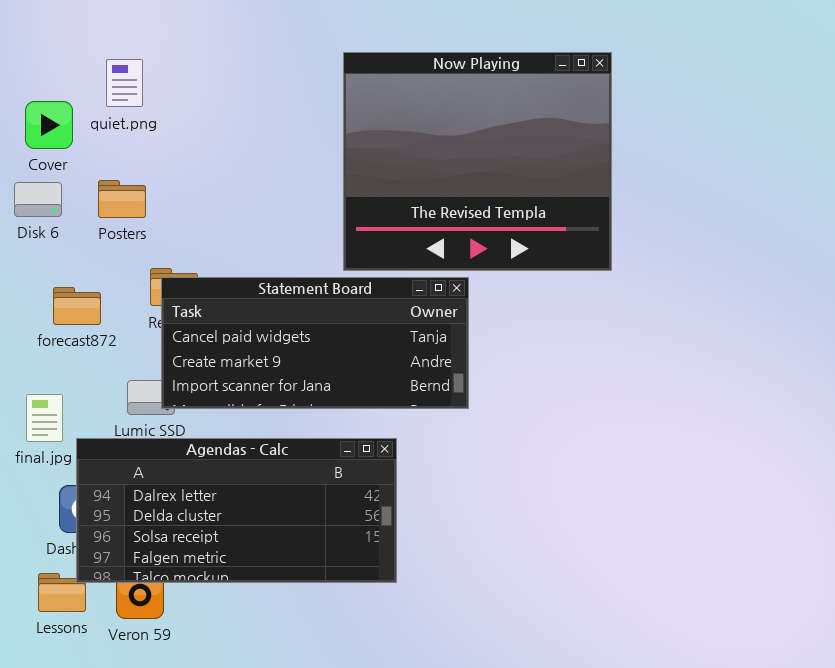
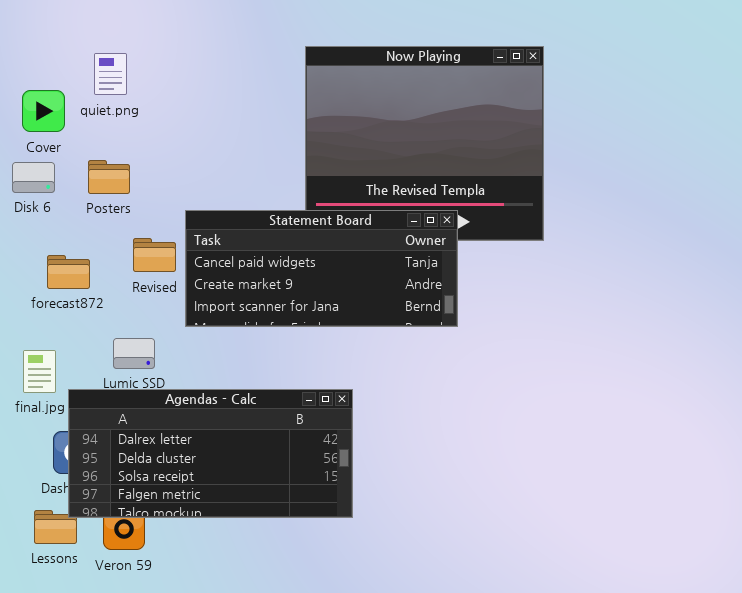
Statement Board: [161,277,469,409] -> [185,210,458,327], moved

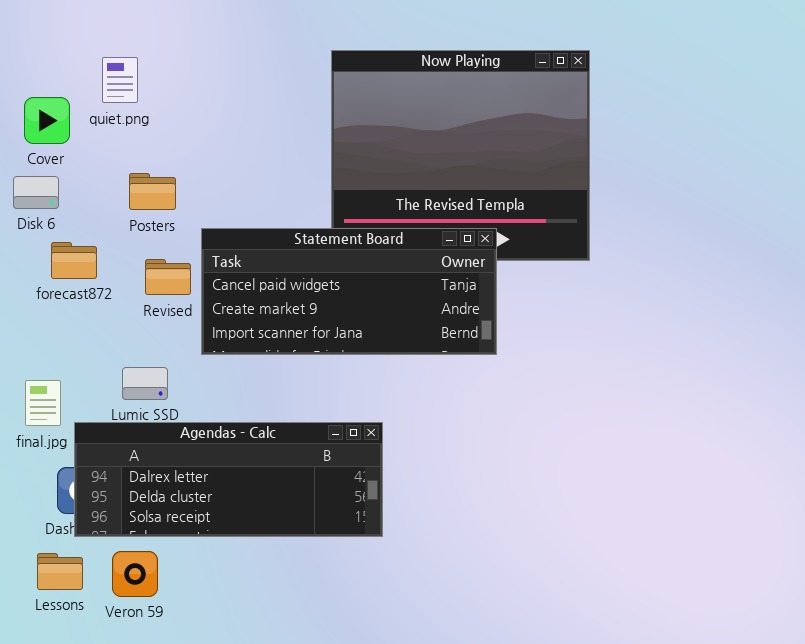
Posters: [88,160,130,194] -> [129,173,176,210], moved
forecast872: [47,255,90,289] -> [51,242,97,279], moved
Agendas - Calc: [68,389,353,518] -> [74,422,383,537], resized

